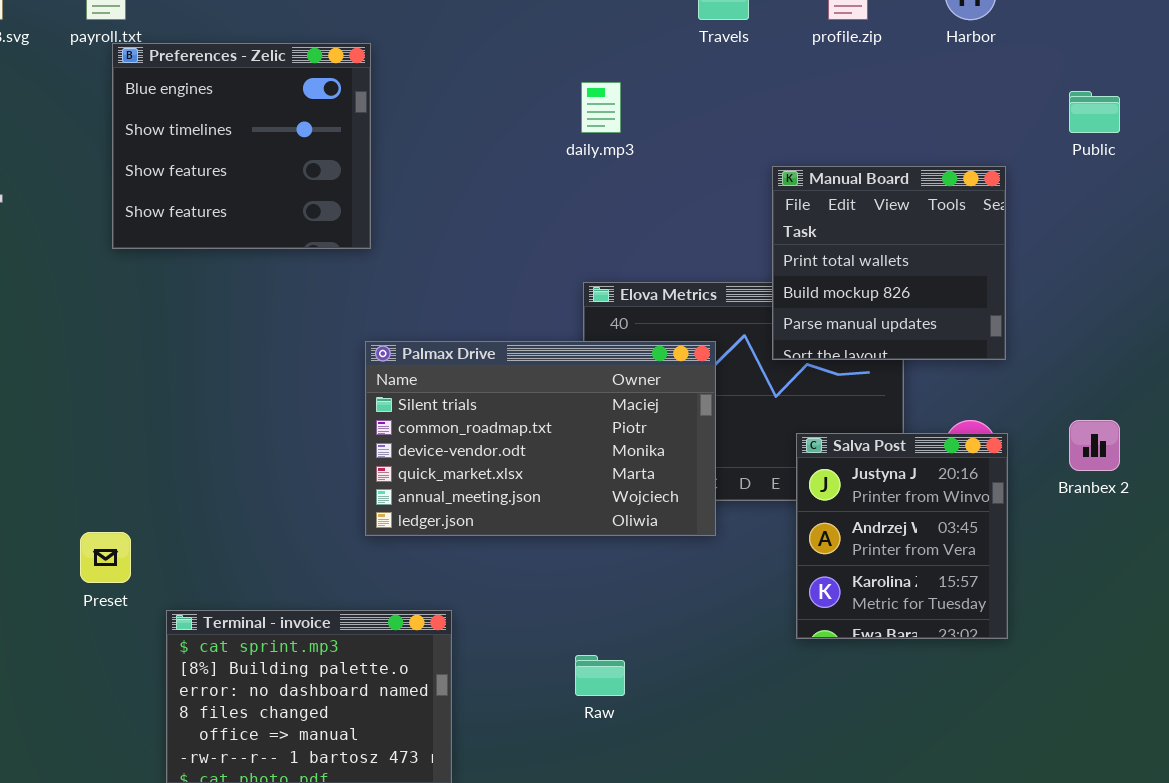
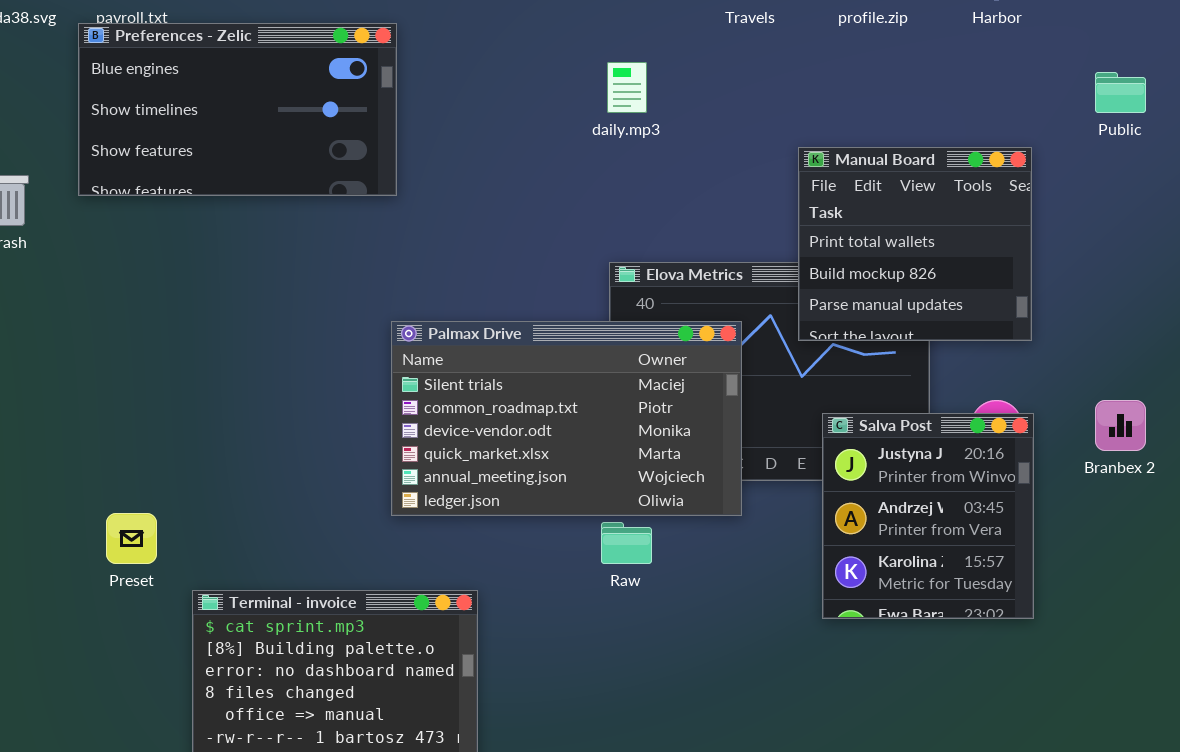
Preferences - Zelic: [112,43,371,249] -> [78,23,397,196], resized
Raw: [575,655,625,696] -> [601,522,652,564], moved

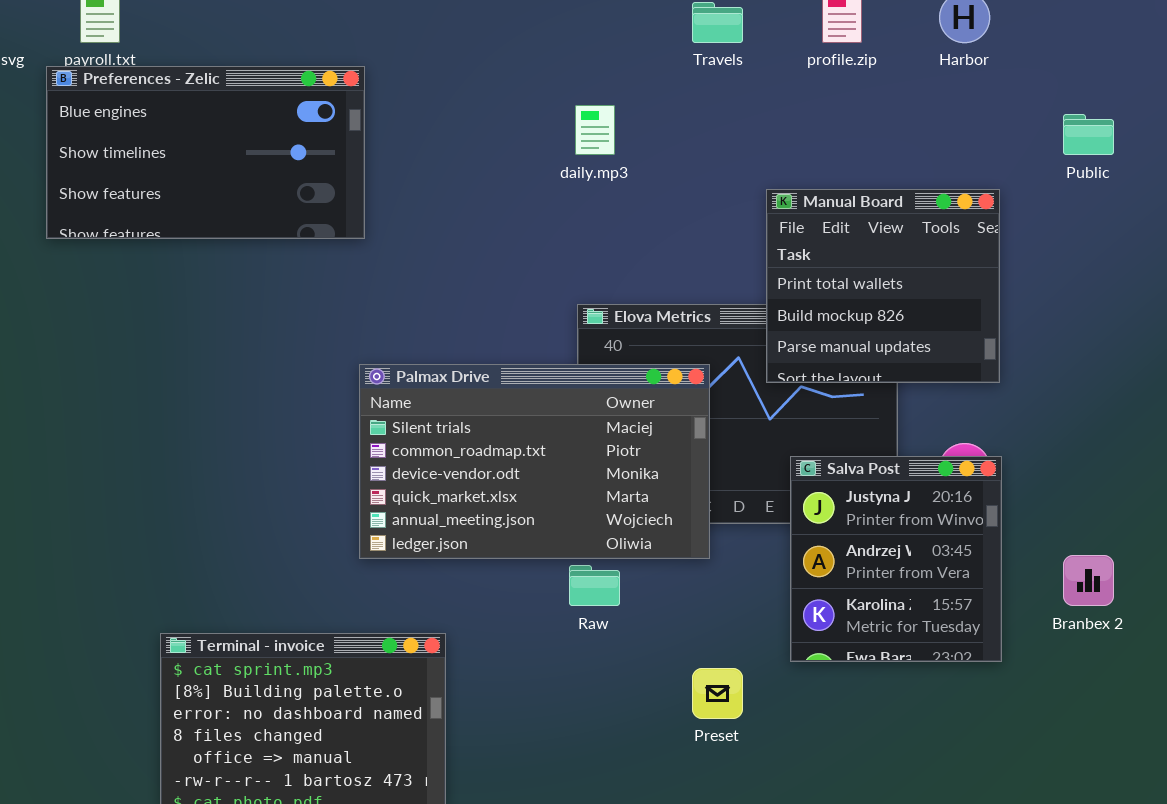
Branbex 2: [1095,400,1146,451] -> [1063,555,1114,606], moved
Preset: [106,513,157,564] -> [692,668,743,719], moved

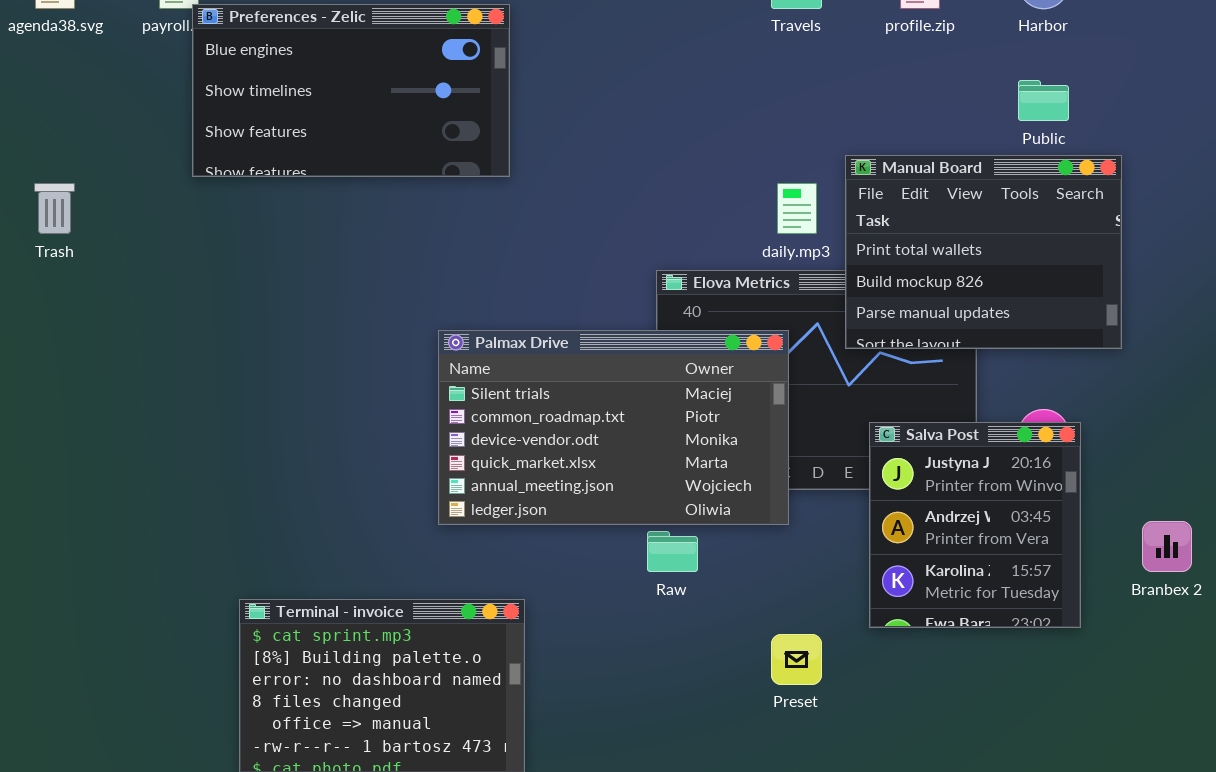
Preferences - Zelic: [46,66,365,239] -> [192,4,510,177], moved
daily.mp3: [575,105,615,155] -> [777,183,817,234], moved
Public: [1063,114,1114,155] -> [1018,80,1069,121], moved
Manual Board: [766,189,1000,383] -> [845,155,1122,349], resized

